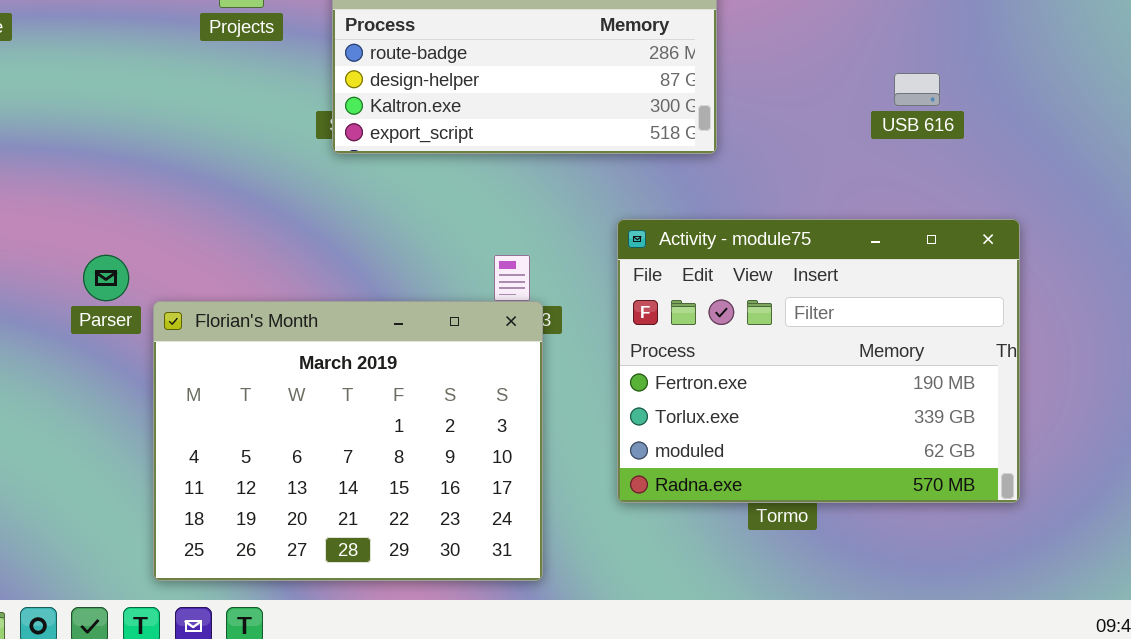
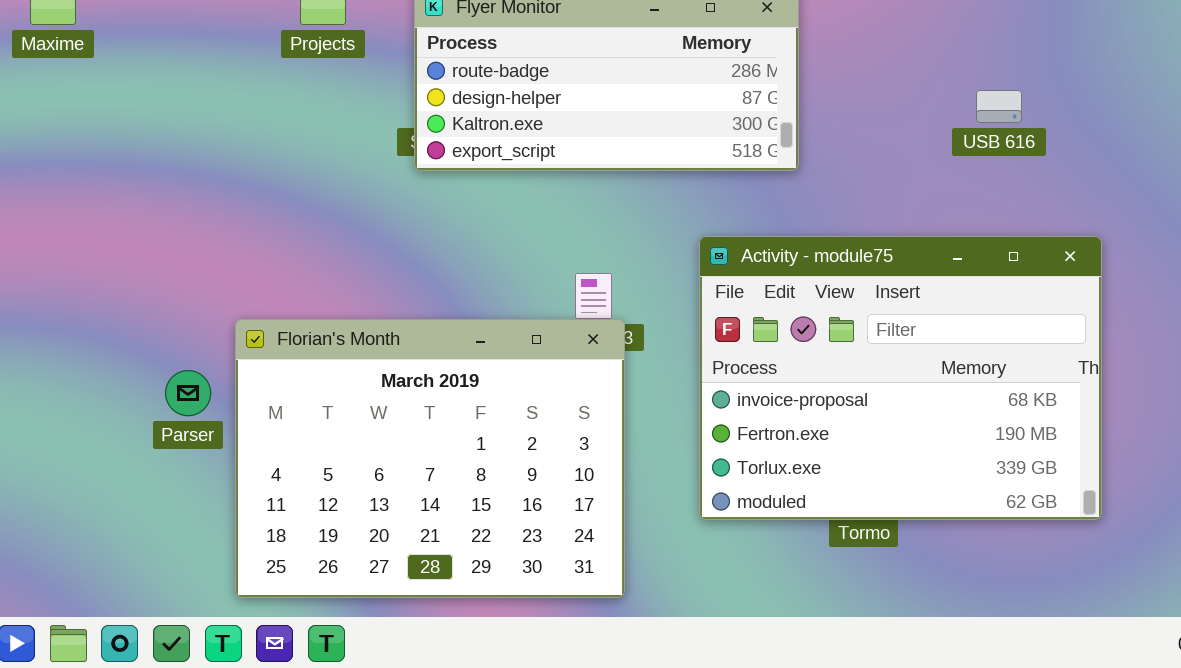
Activity - module75: [617,219,1020,503] -> [699,236,1102,520], scrolled up 1 row
Parser: [83,255,129,301] -> [165,370,211,416], moved

